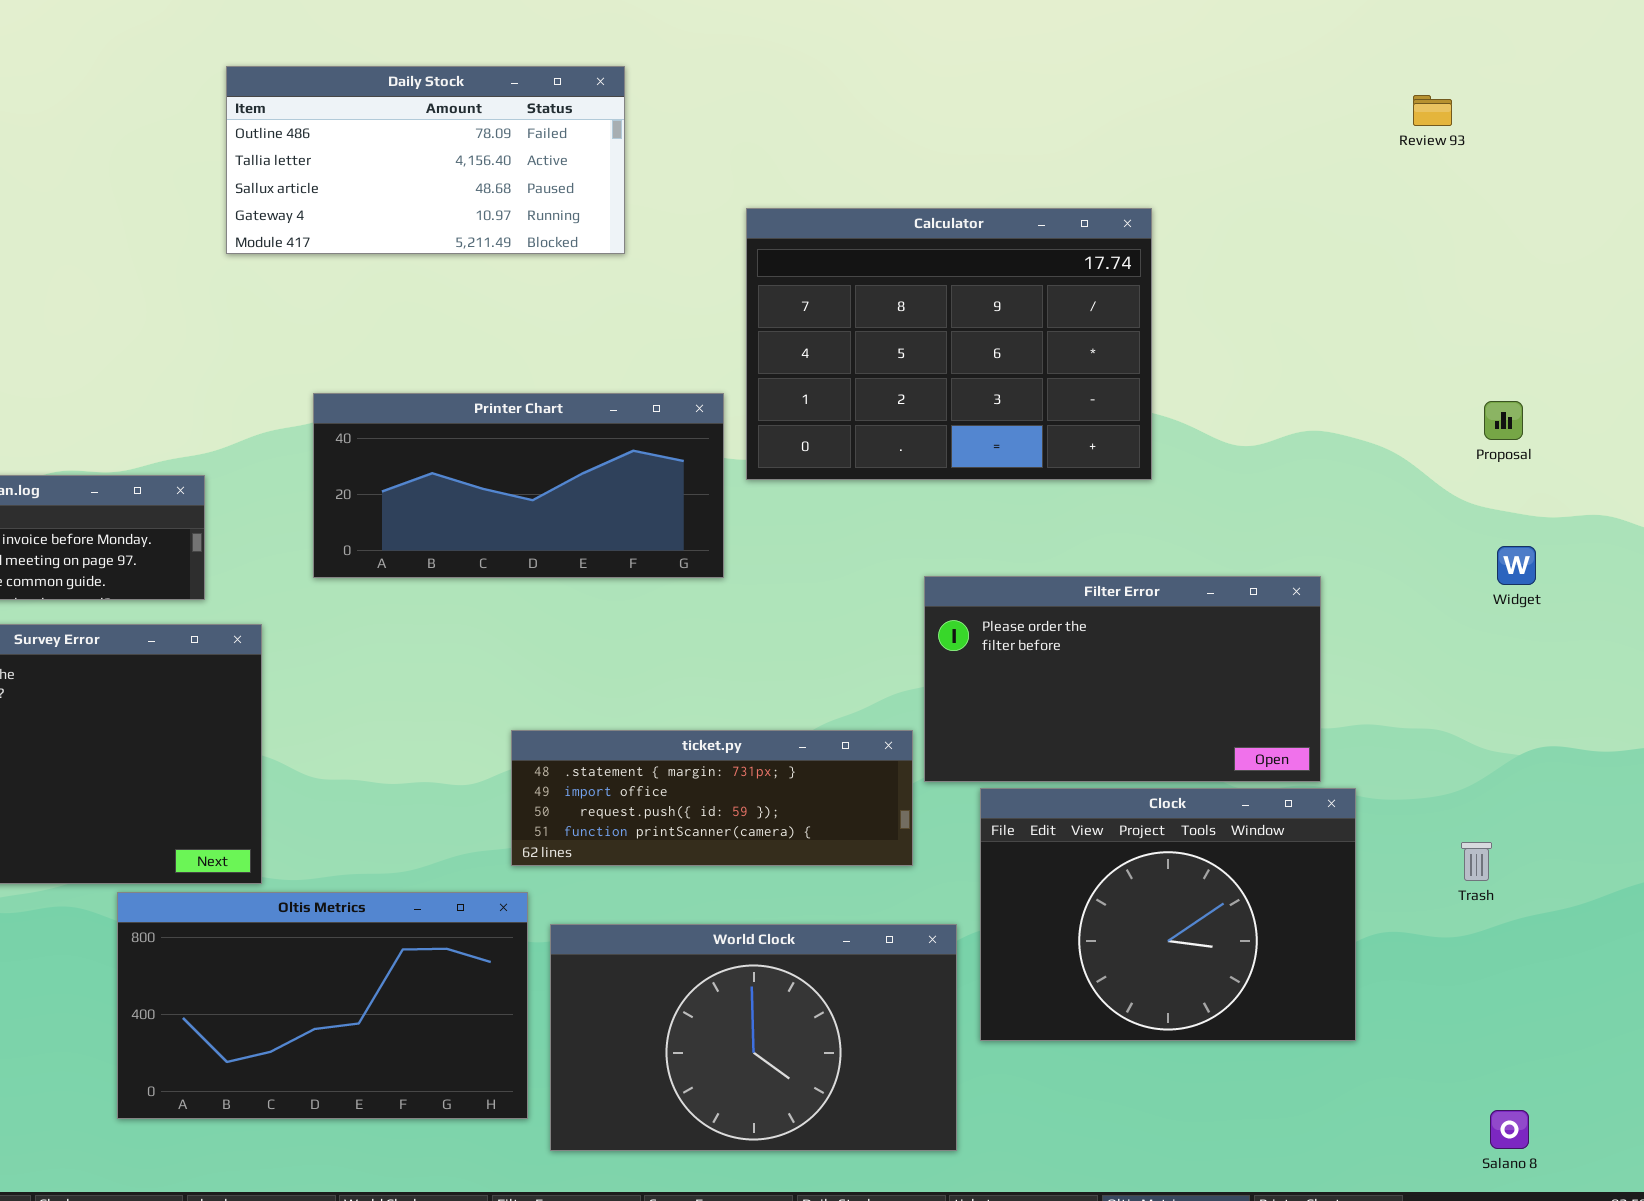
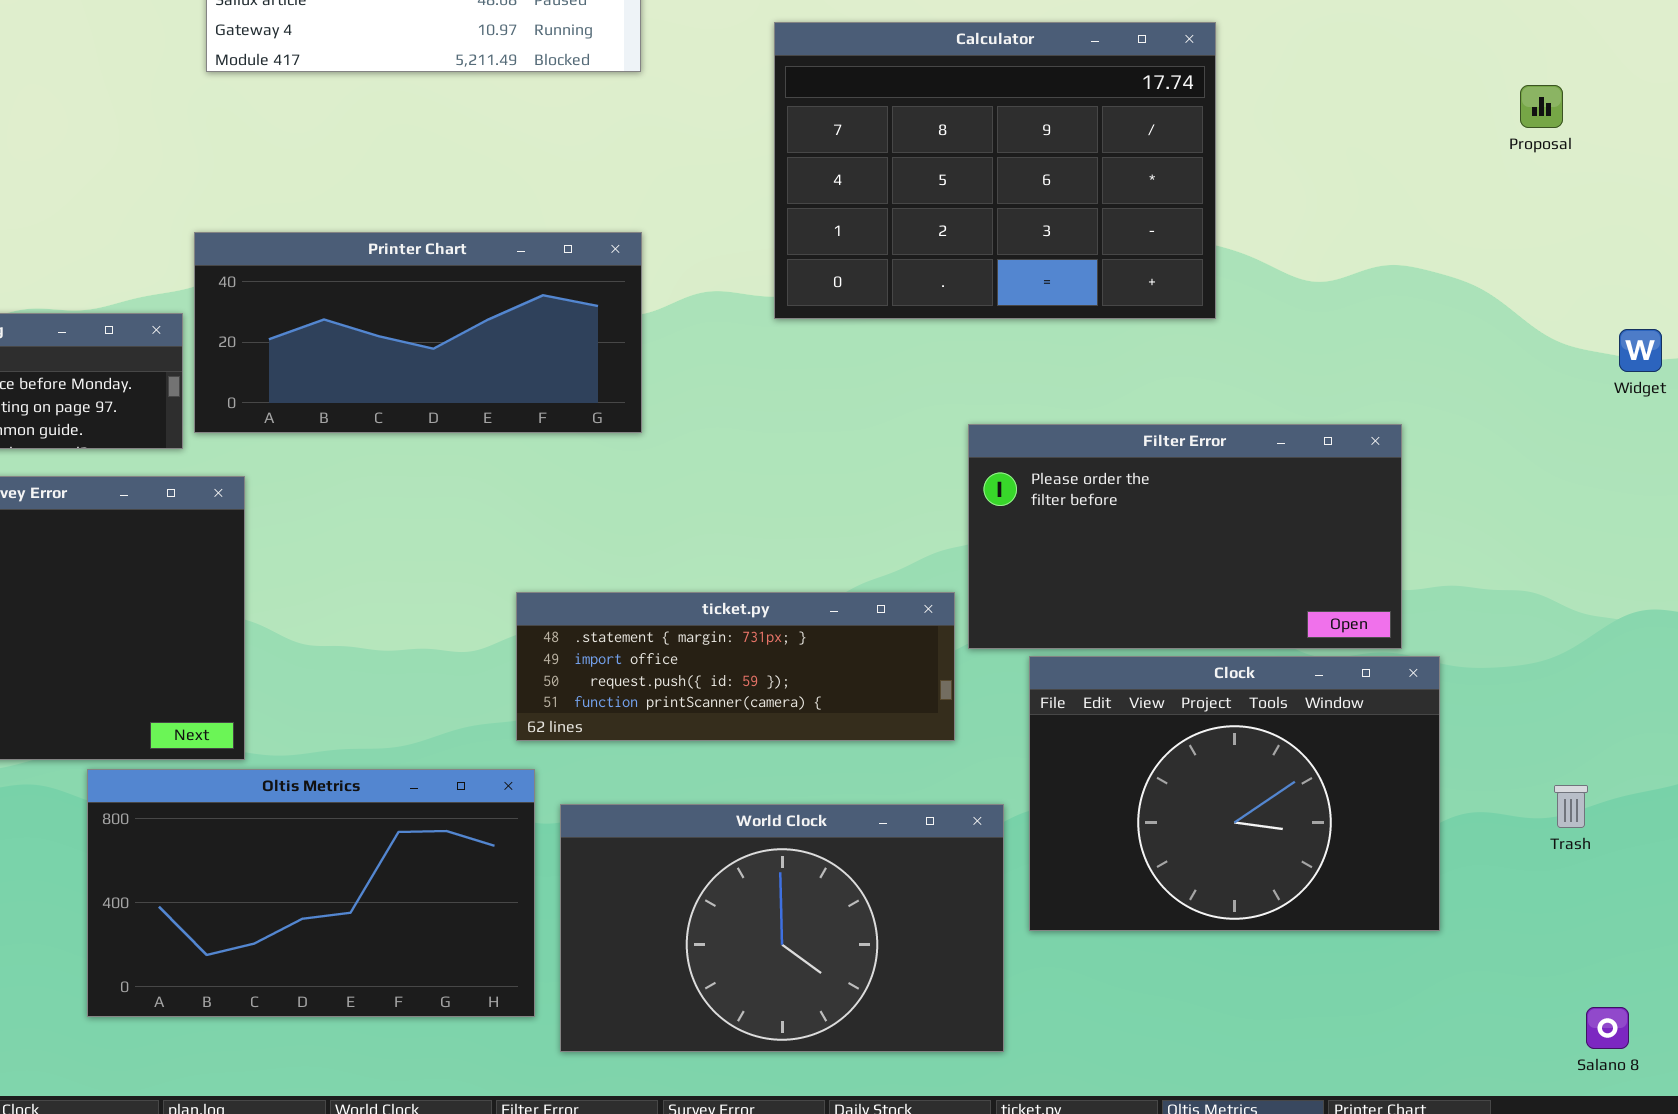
Printer Chart: [313,393,724,578] -> [194,232,642,433], moved
Proposal: [1484,401,1523,440] -> [1520,85,1563,128], moved
Widget: [1497,546,1536,585] -> [1619,329,1662,372], moved
Trash: [1461,842,1492,881] -> [1554,785,1588,828], moved

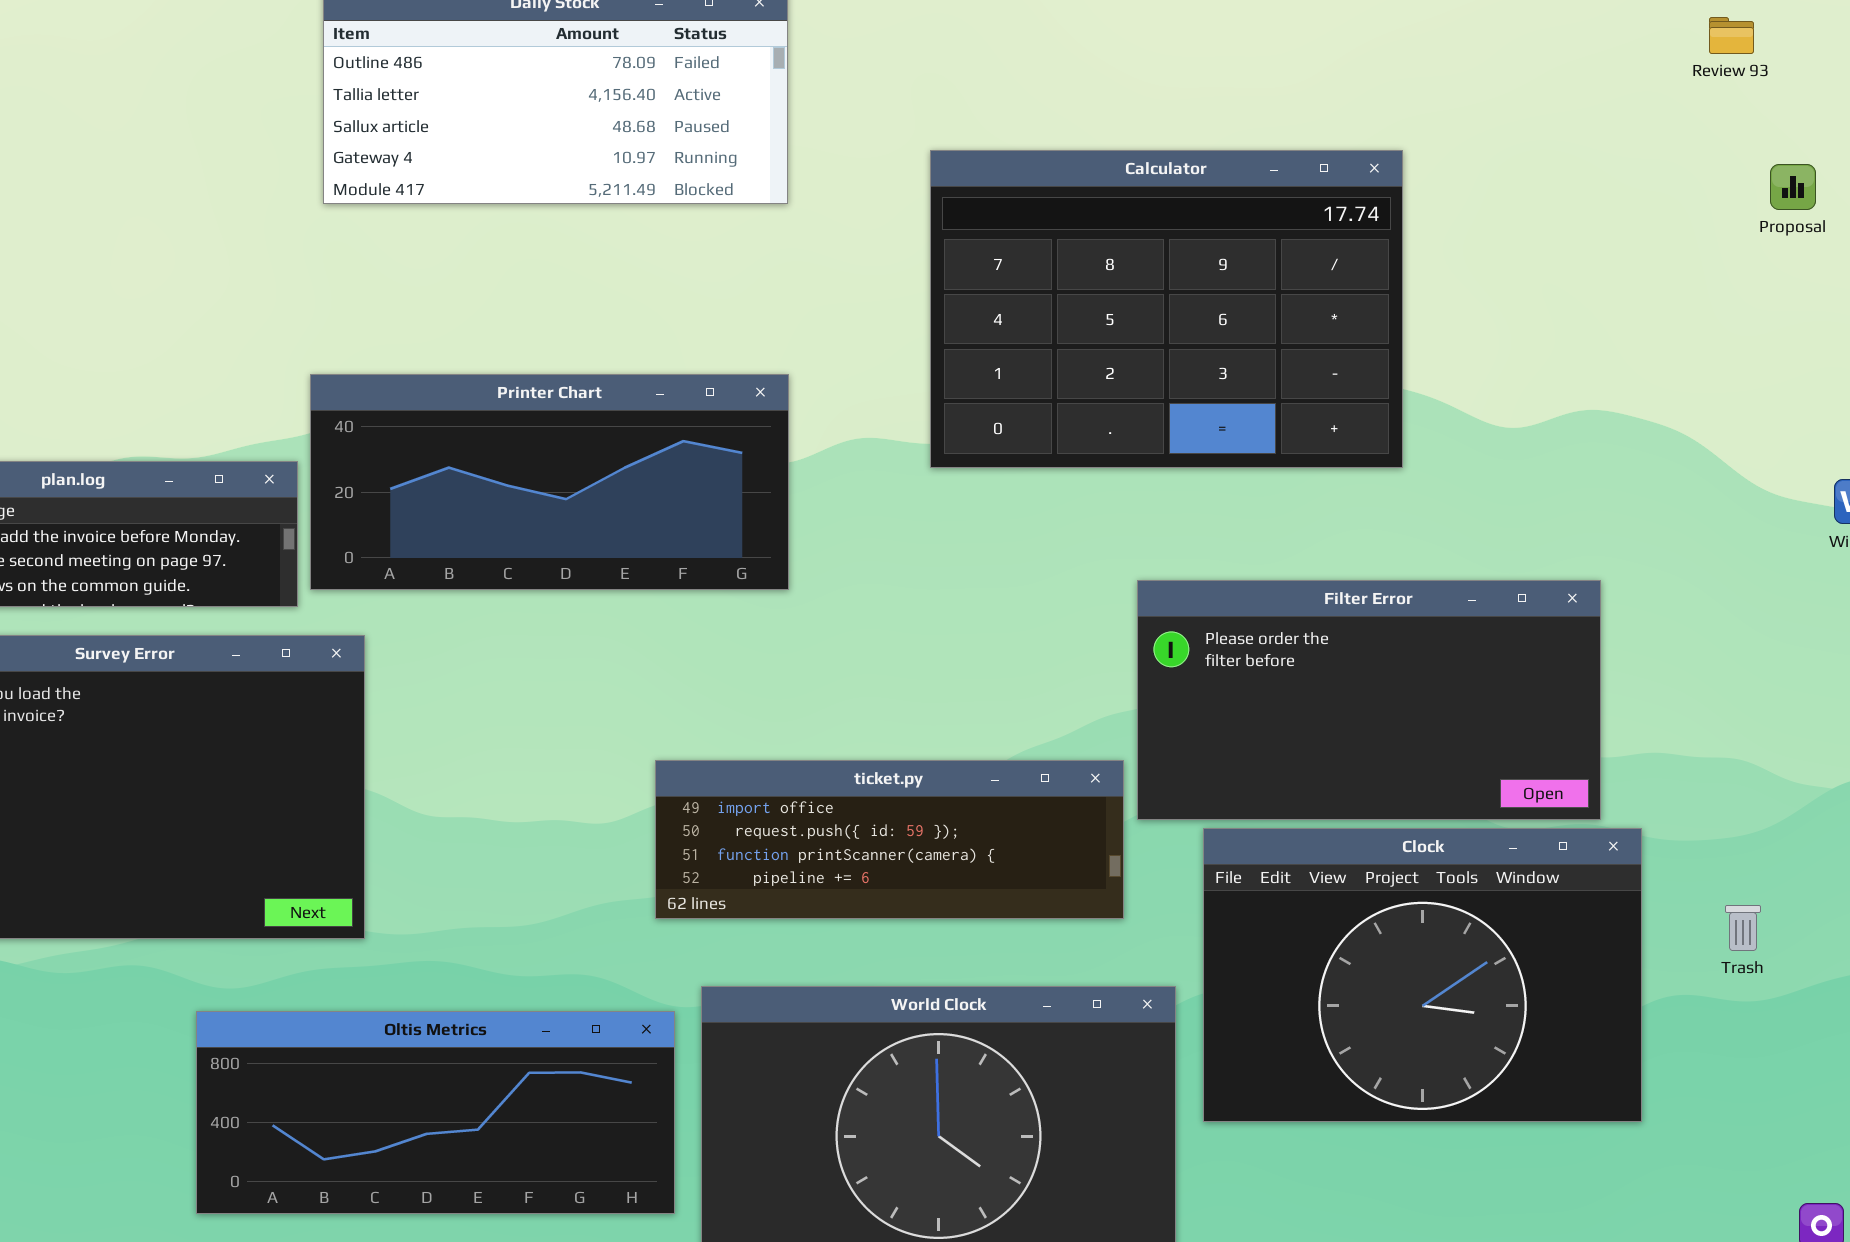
Proposal: [1520,85,1563,128] -> [1770,164,1816,210], moved
ticket.py: [516,592,955,741] -> [655,760,1124,919], scrolled down 1 row
Oltis Metrics: [87,769,535,1017] -> [196,1011,675,1214], resized
Trash: [1554,785,1588,828] -> [1725,905,1761,951], moved

